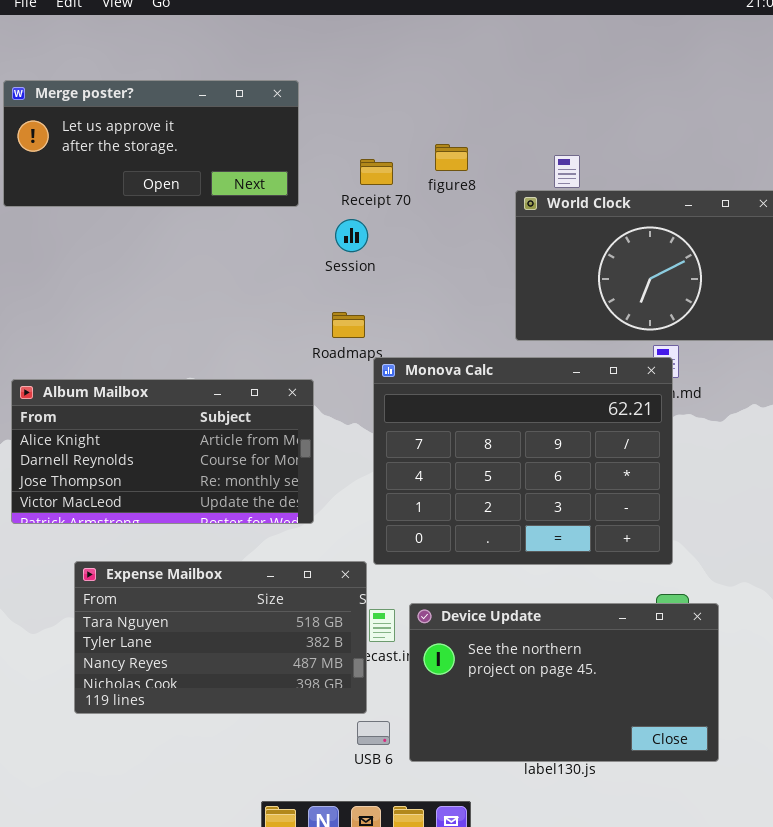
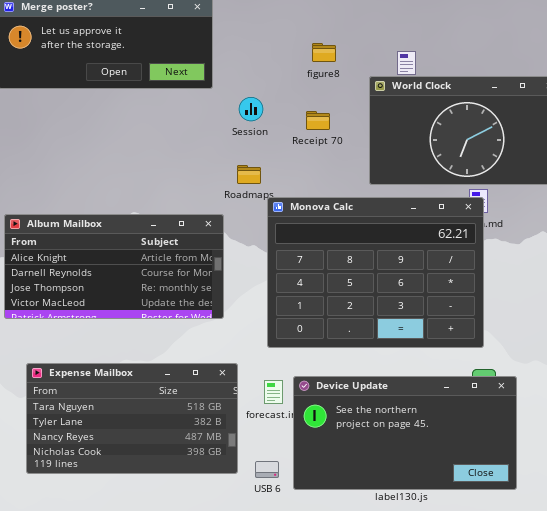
Receipt 70: [360,159,393,185] -> [306,111,330,130], moved
Expense Mailbox: [74,561,367,714] -> [26,363,238,474], moved

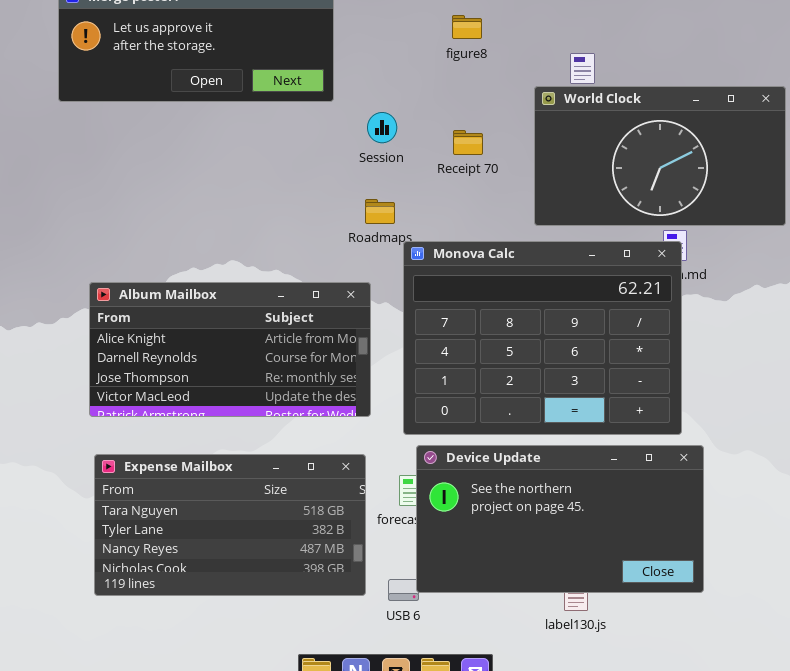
figure8: [312,43,336,62] -> [452,15,482,39], moved
Album Mailbox: [4,214,224,319] -> [89,282,371,417], moved
Device Update: [293,376,517,490] -> [416,445,704,593], moved

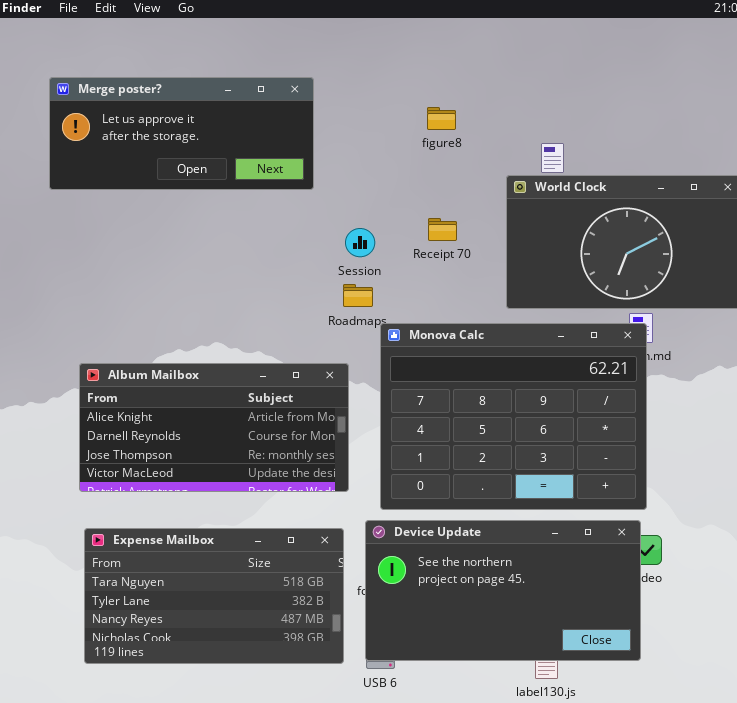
Session: [367,112,397,143] -> [345,228,375,257], moved
Device Update: [416,445,704,593] -> [365,520,641,661], moved

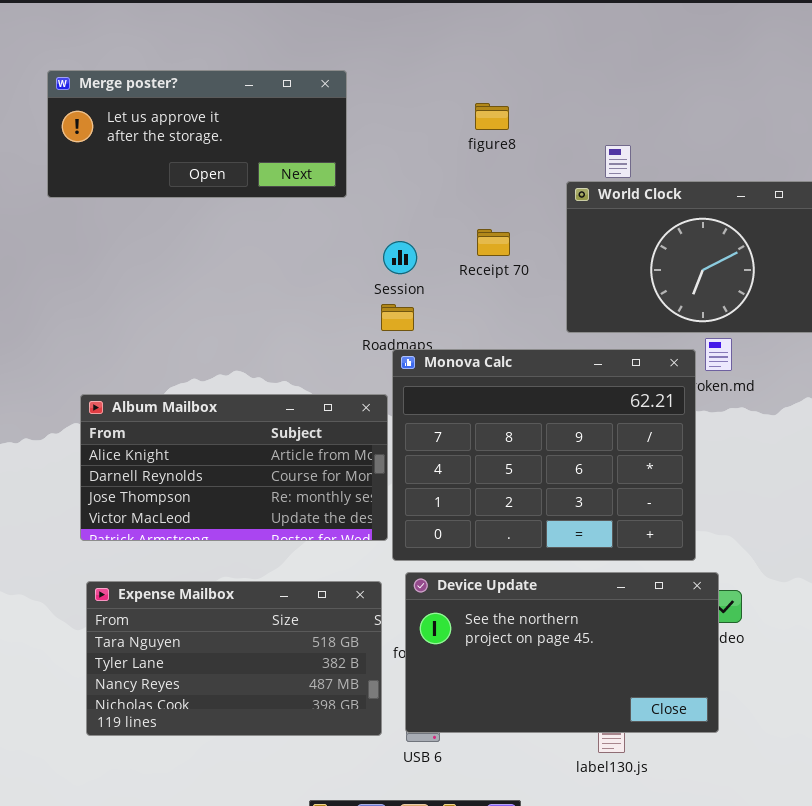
Monova Calc: [380,323,647,510] -> [392,349,696,561], moved

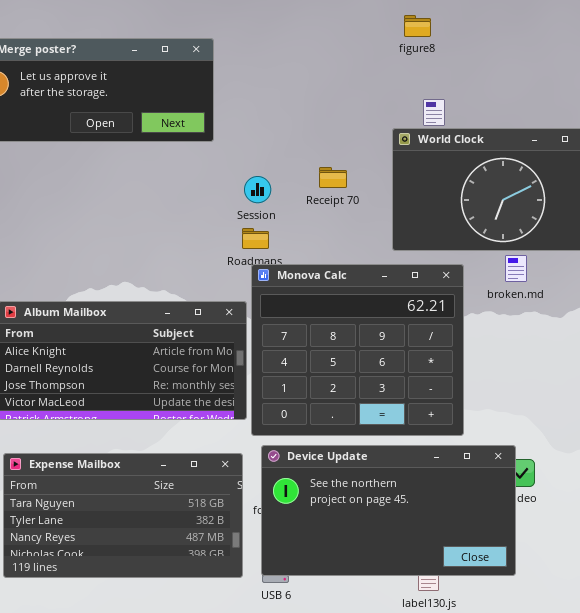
figure8: [475,103,509,130] -> [404,15,431,37], moved
Monova Calc: [392,349,696,561] -> [251,264,464,436], resized

